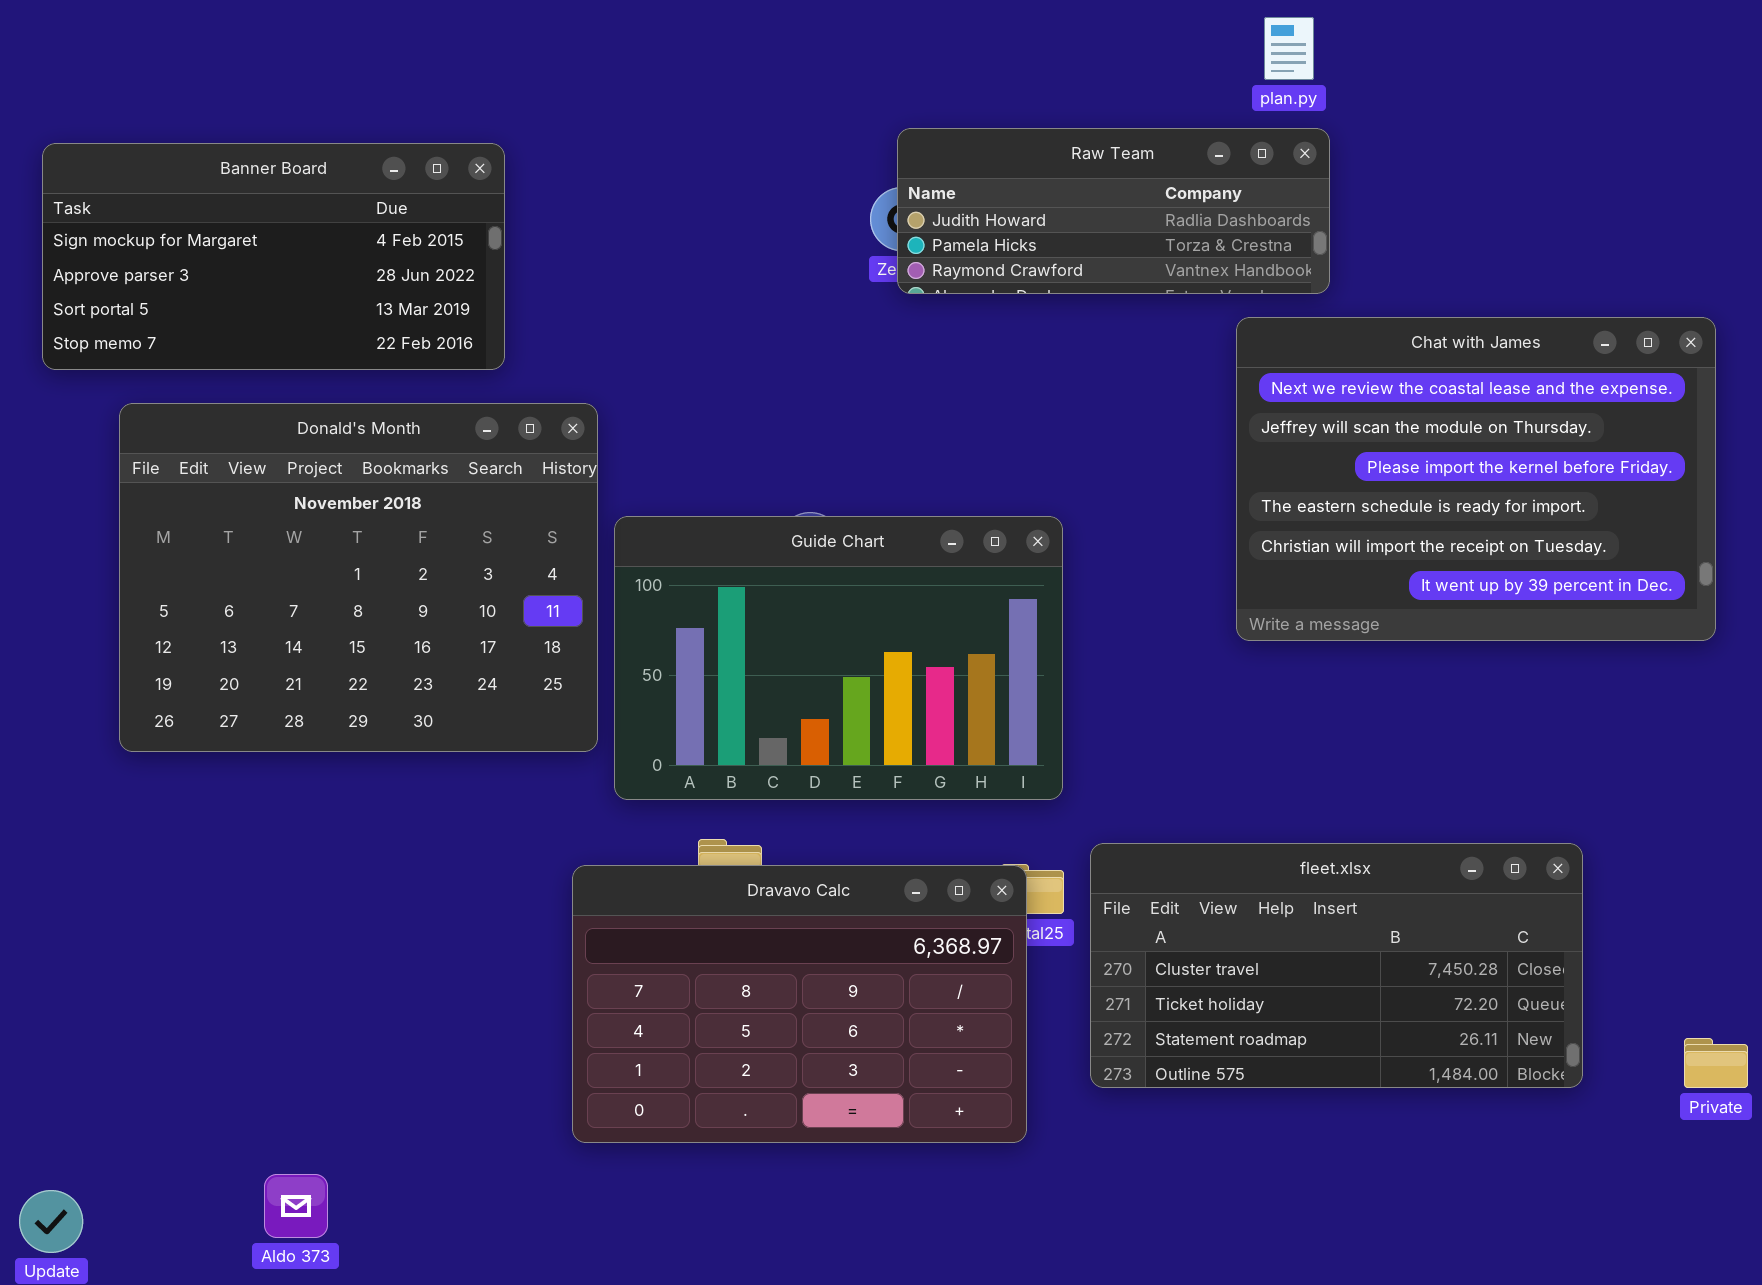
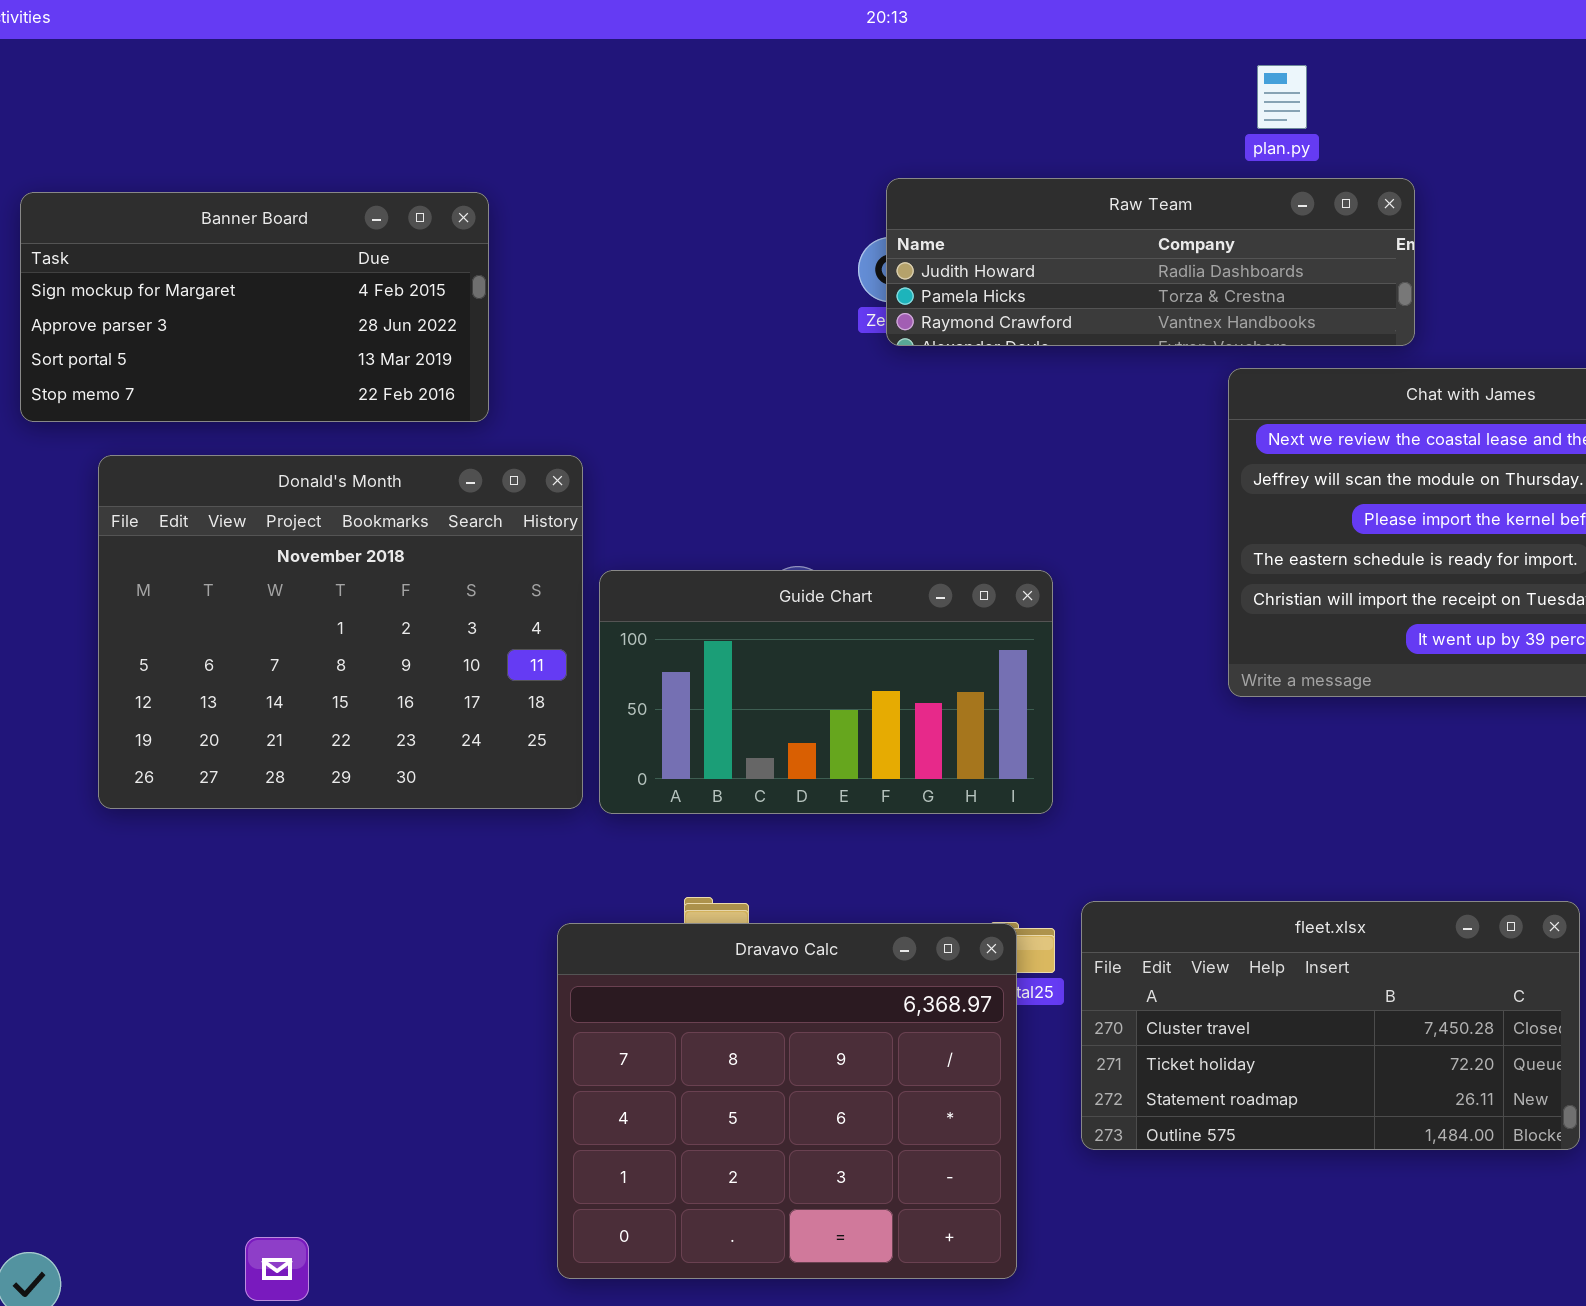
Raw Team: [897,128,1330,294] -> [886,178,1415,346], resized
Guide Chart: [614,516,1063,800] -> [599,570,1053,814], resized
Dravavo Calc: [572,865,1027,1143] -> [557,923,1017,1279], resized

